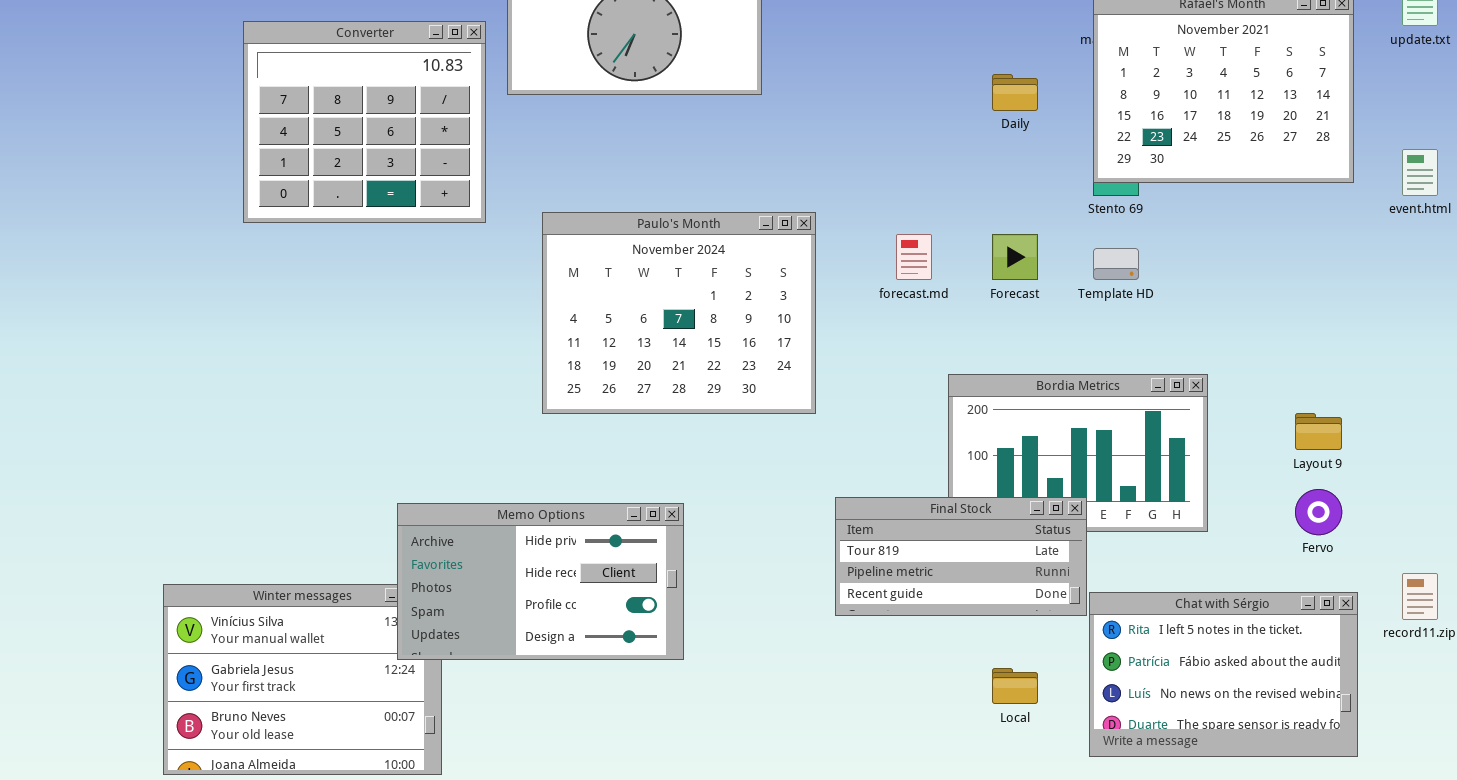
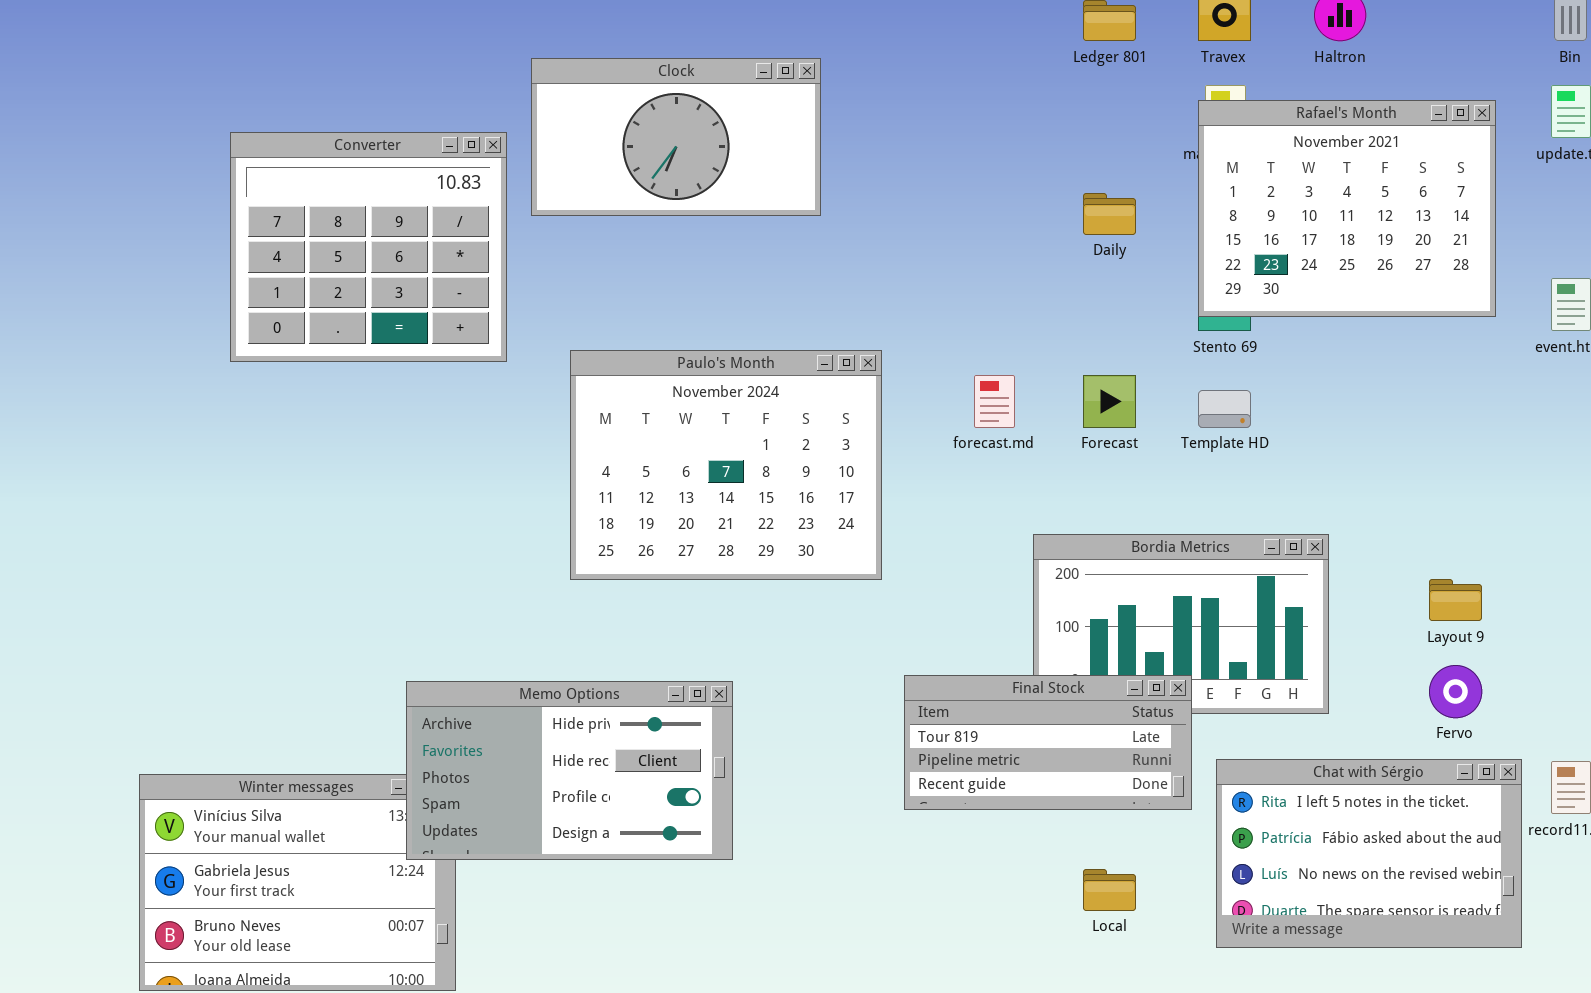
Chat with Sérgio: [1089,592,1358,757] -> [1216,759,1522,948], moved

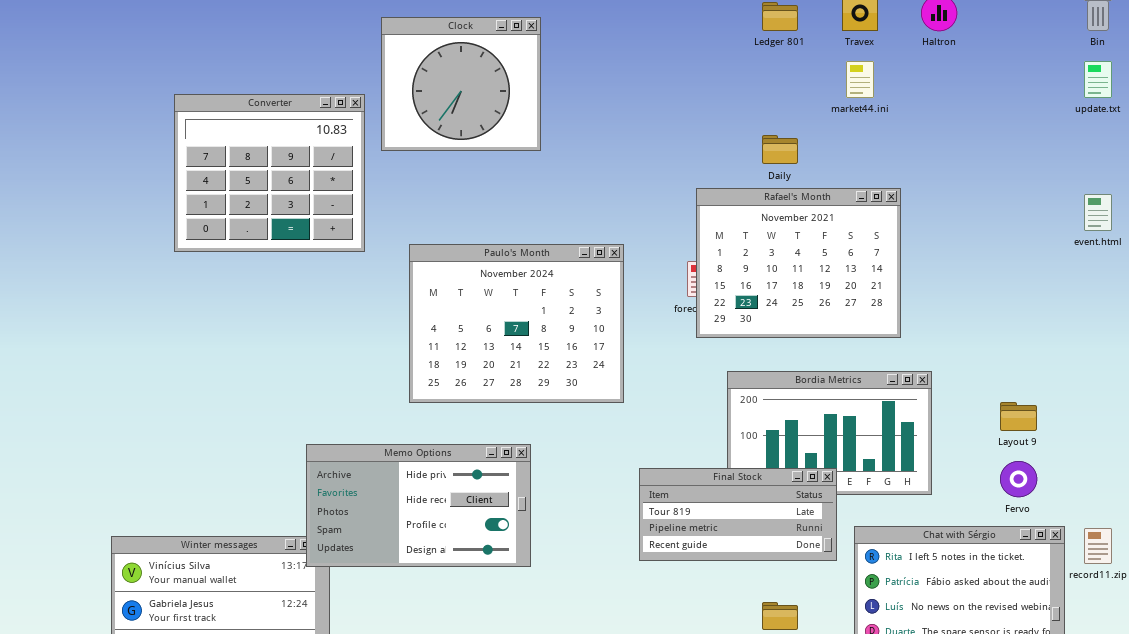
Clock: [531,58,821,216] -> [381,17,541,151], resized
Rafael's Month: [1198,100,1496,317] -> [696,188,901,338], moved
Memo Options: [406,681,733,860] -> [306,444,531,567], moved

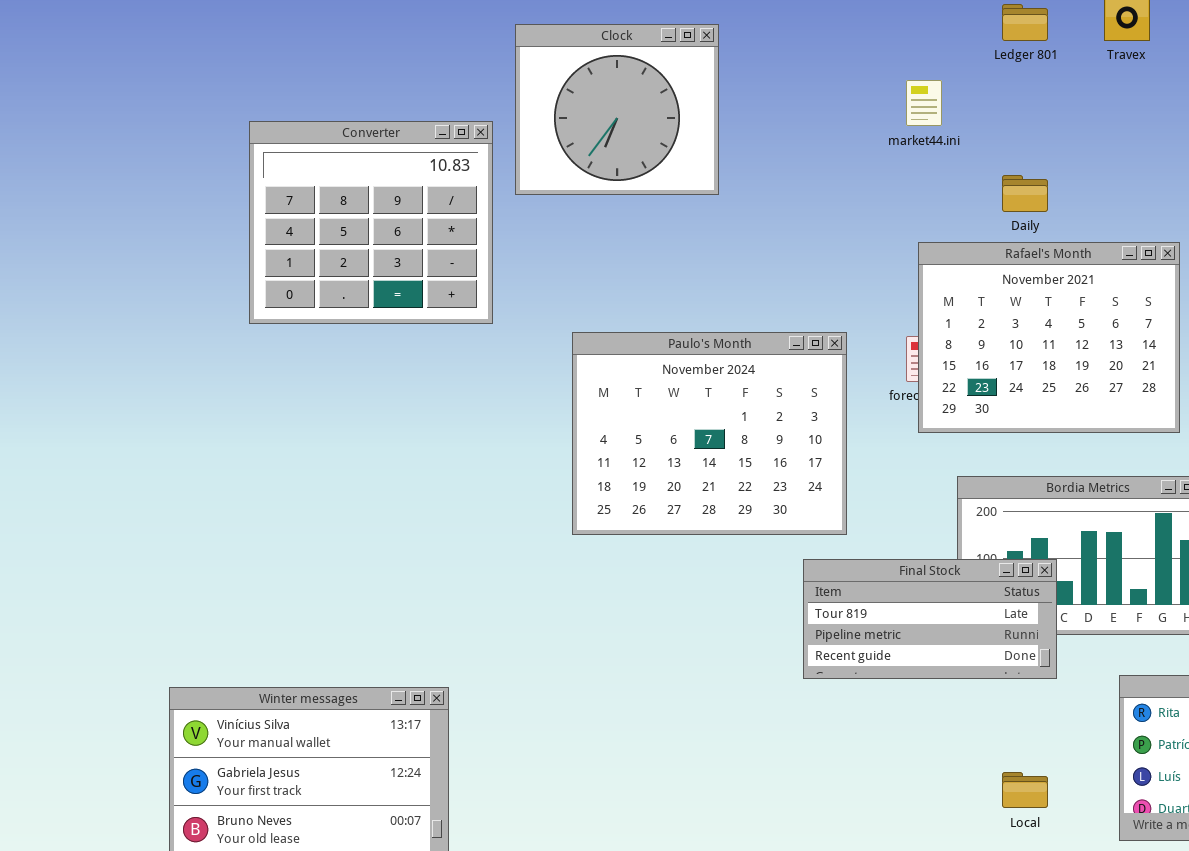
market44.ini: [846,61,874,98] -> [906,80,942,126], moved
Paulo's Month: [409,244,624,403] -> [572,332,847,535], moved
Memo Options: [306,444,531,567] -> none, closed
Final Stock: [639,468,837,561] -> [803,559,1057,679], moved

